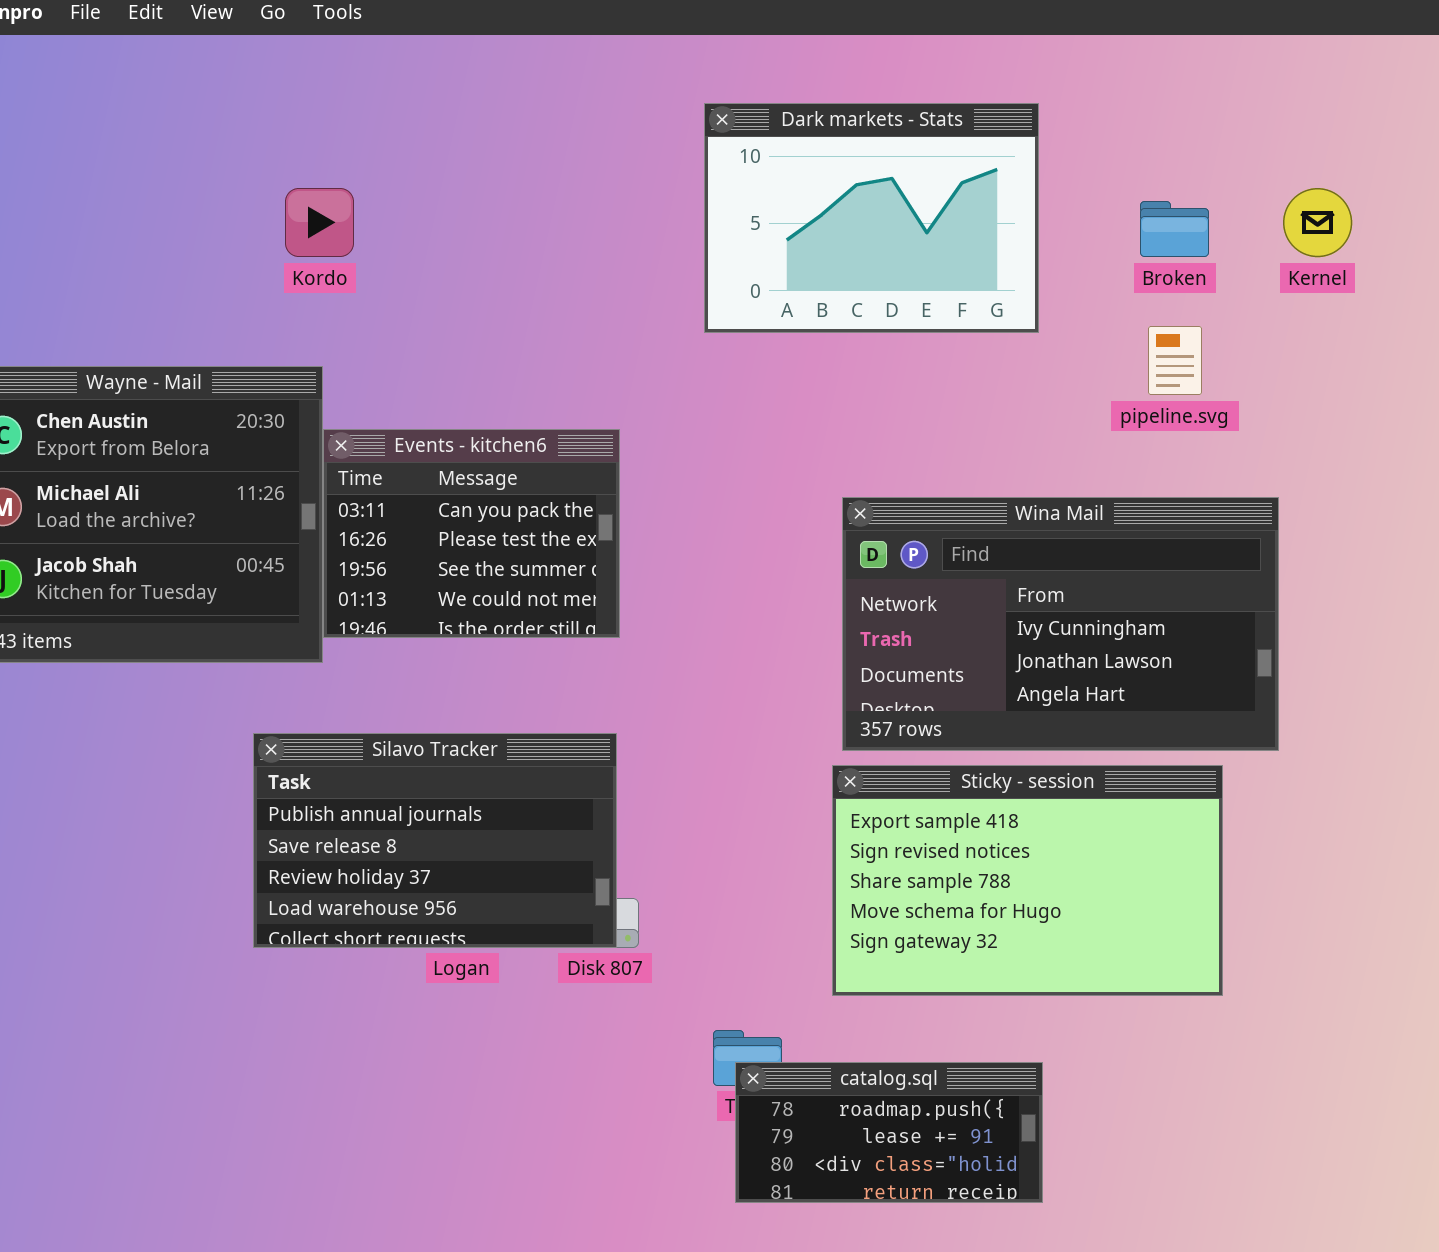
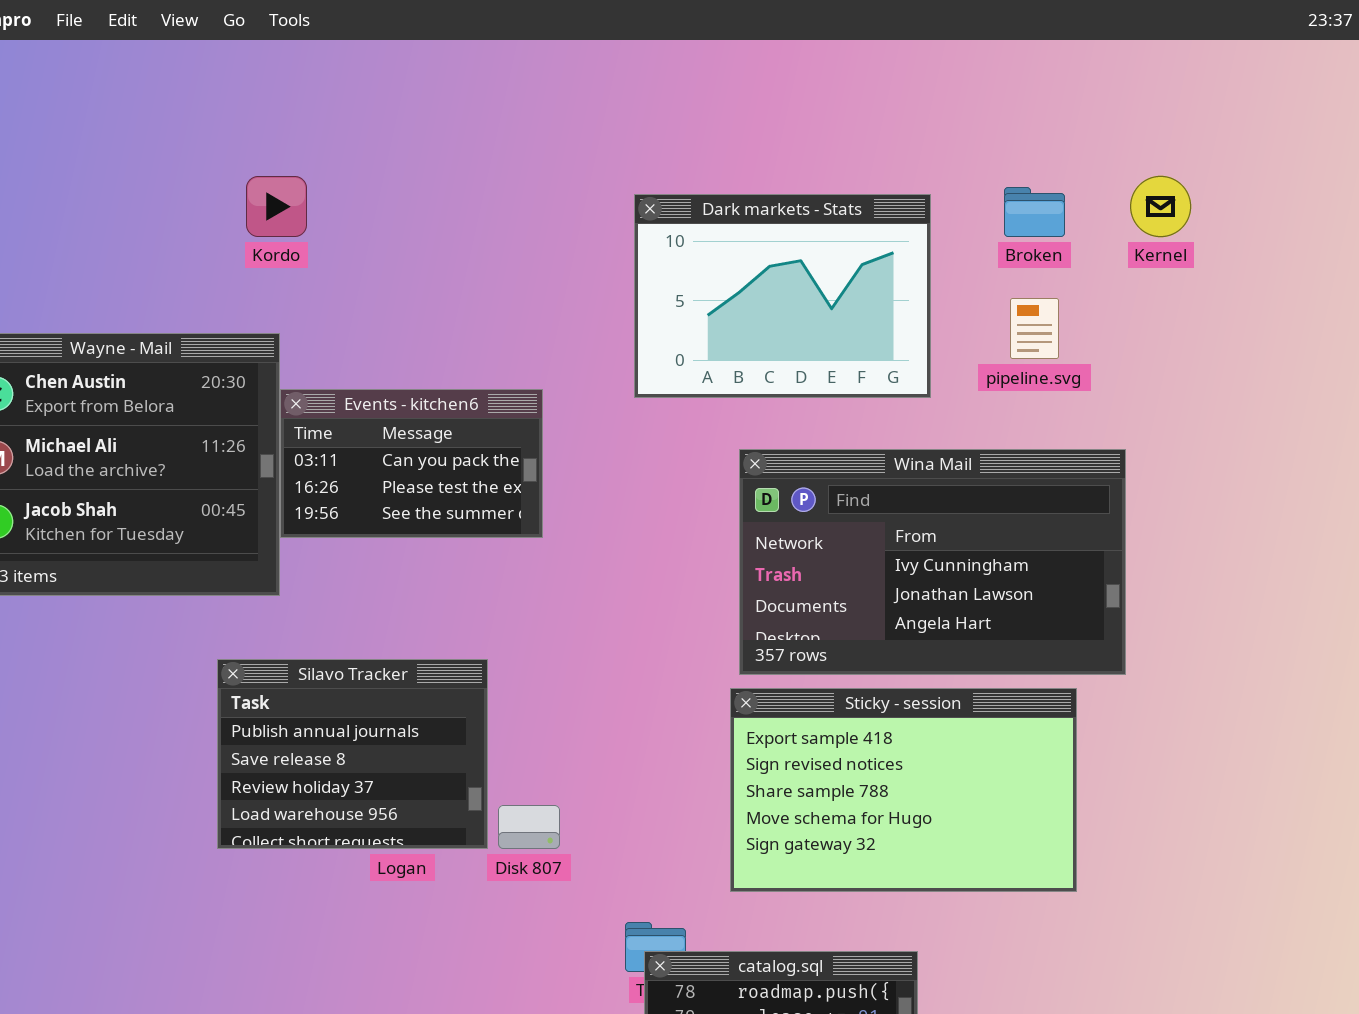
Dark markets - Stats: [704,103,1039,333] -> [634,194,931,398], moved
Events - kitchen6: [323,429,620,638] -> [280,389,543,538], resized
Silavo Tracker: [253,733,617,948] -> [217,659,488,849], resized

